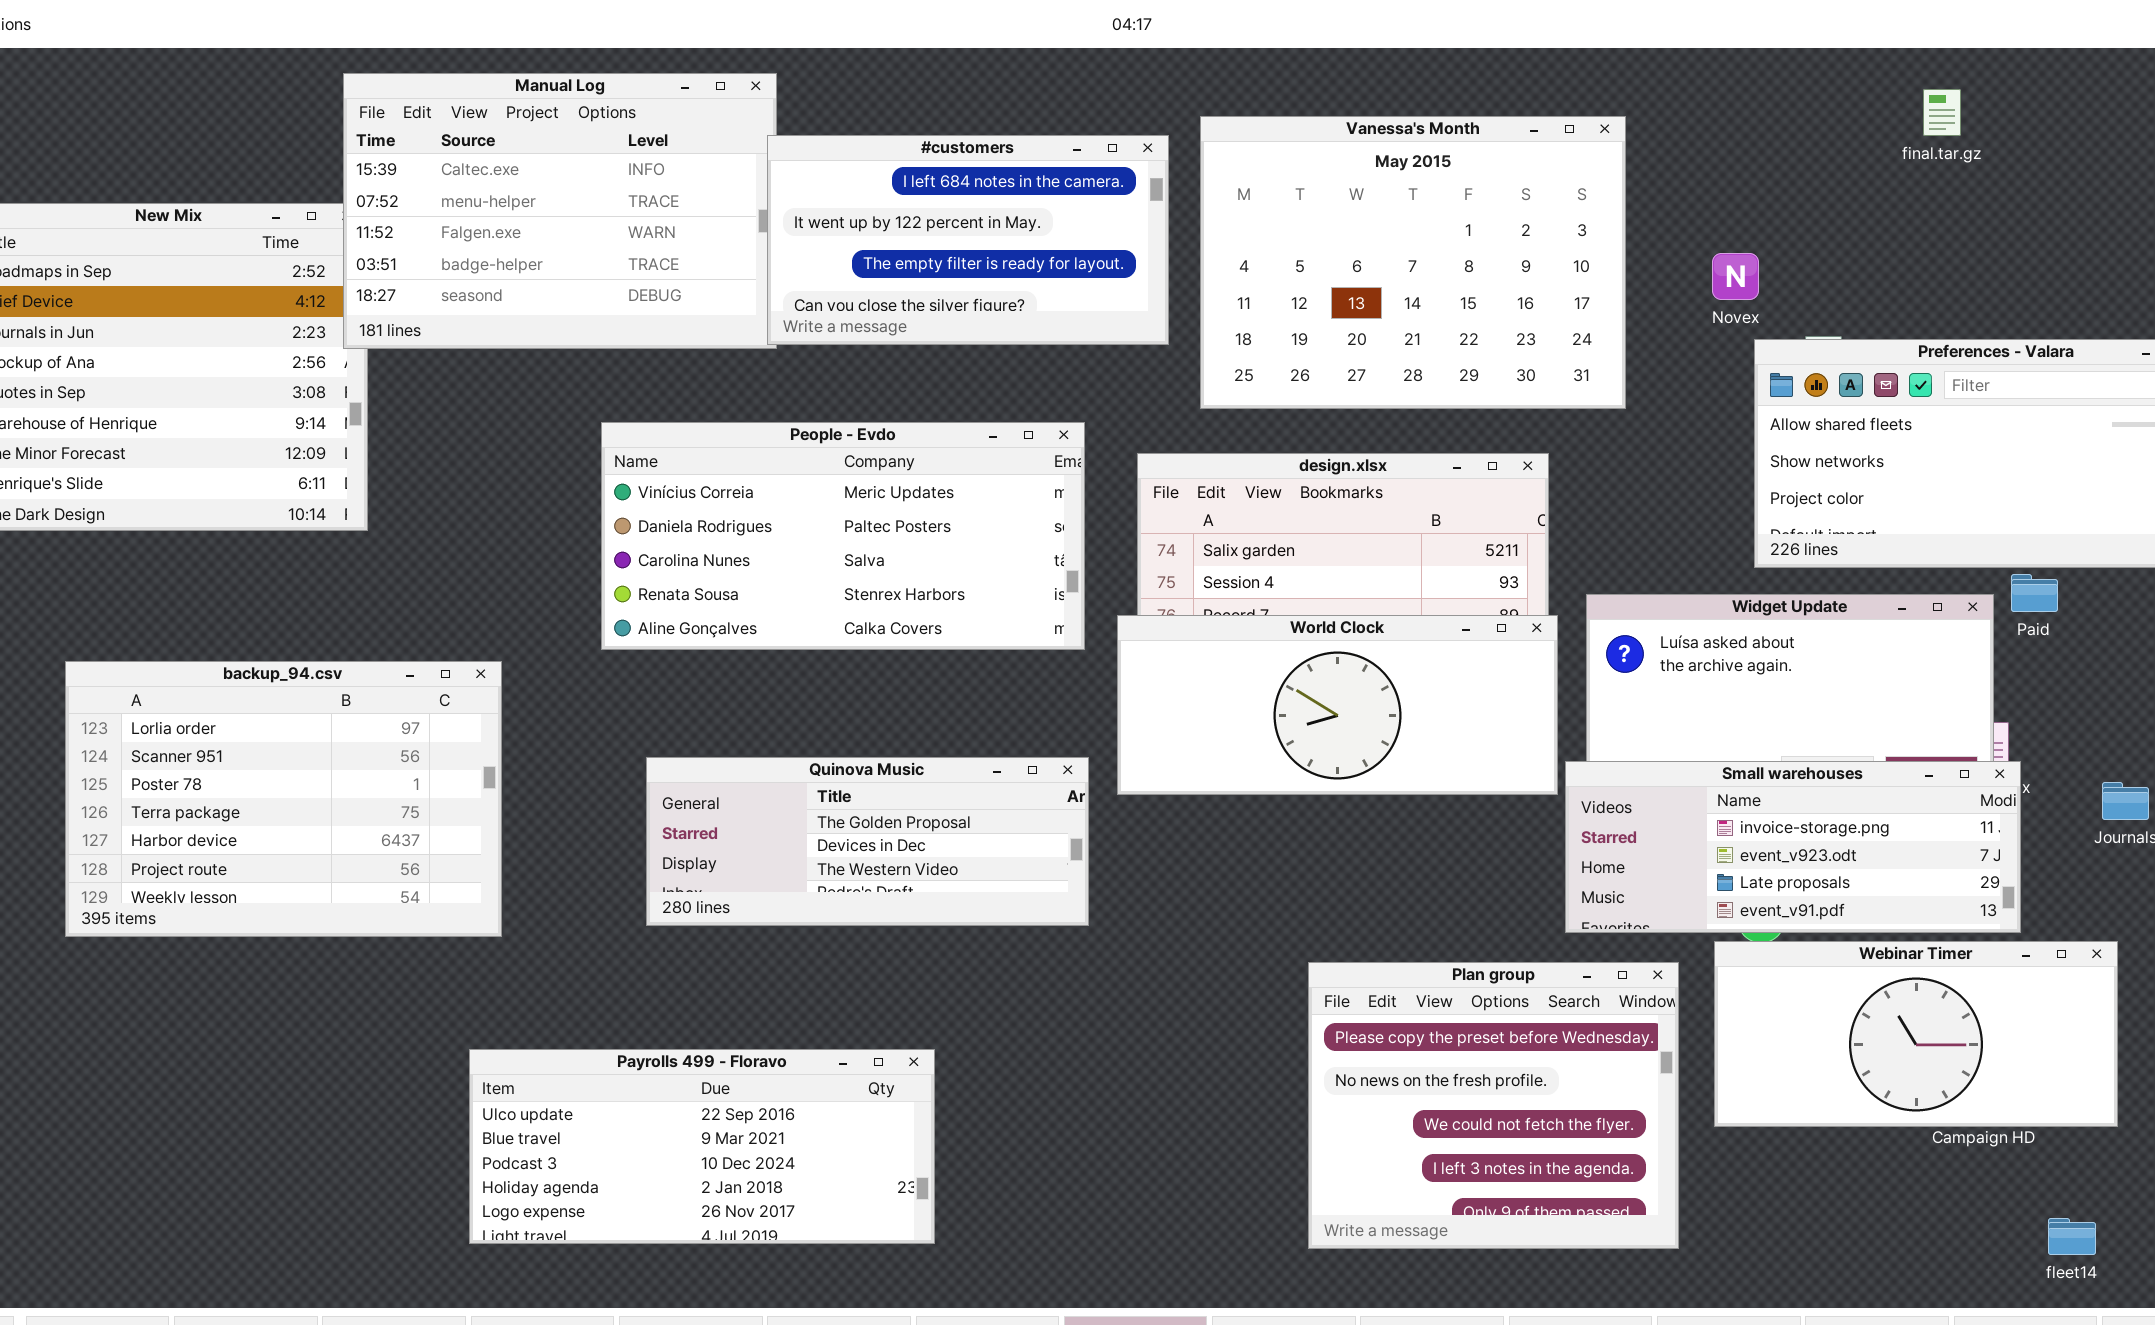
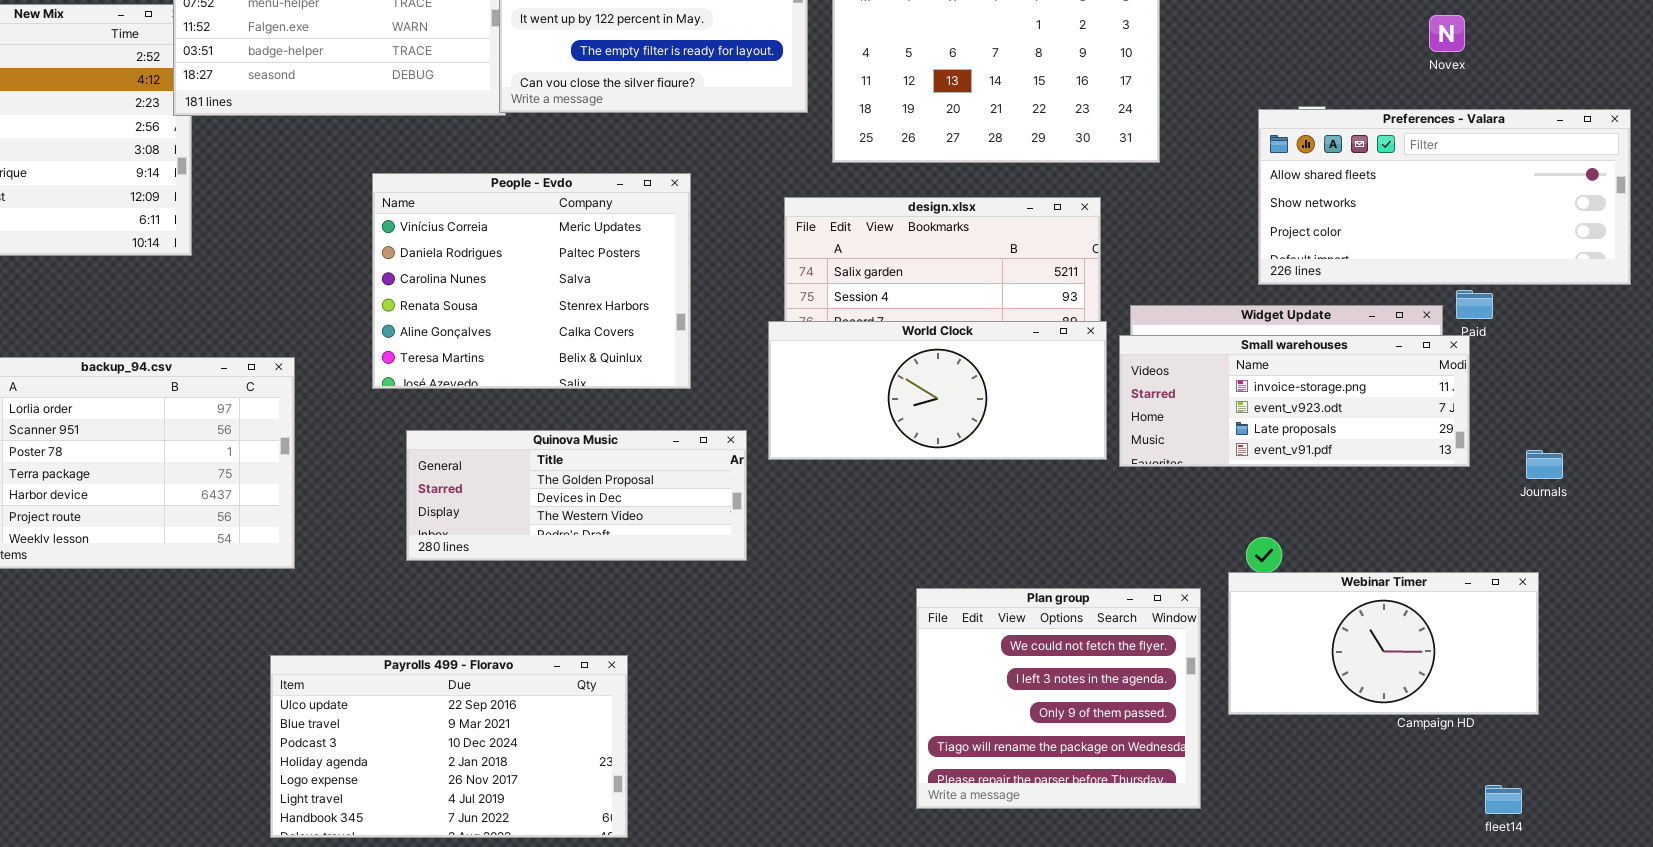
Novex: [1712,253,1759,300] -> [1429,15,1465,52], moved
People - Evdo: [601,422,1085,650] -> [372,173,691,389], resized
Small warehouses: [1565,761,2021,933] -> [1119,335,1470,467], moved
Plan group: [1308,962,1679,1249] -> [916,588,1201,809], scrolled down 2 rows
Payrolls 499 - Floravo: [469,1049,935,1244] -> [270,655,628,838], resized

